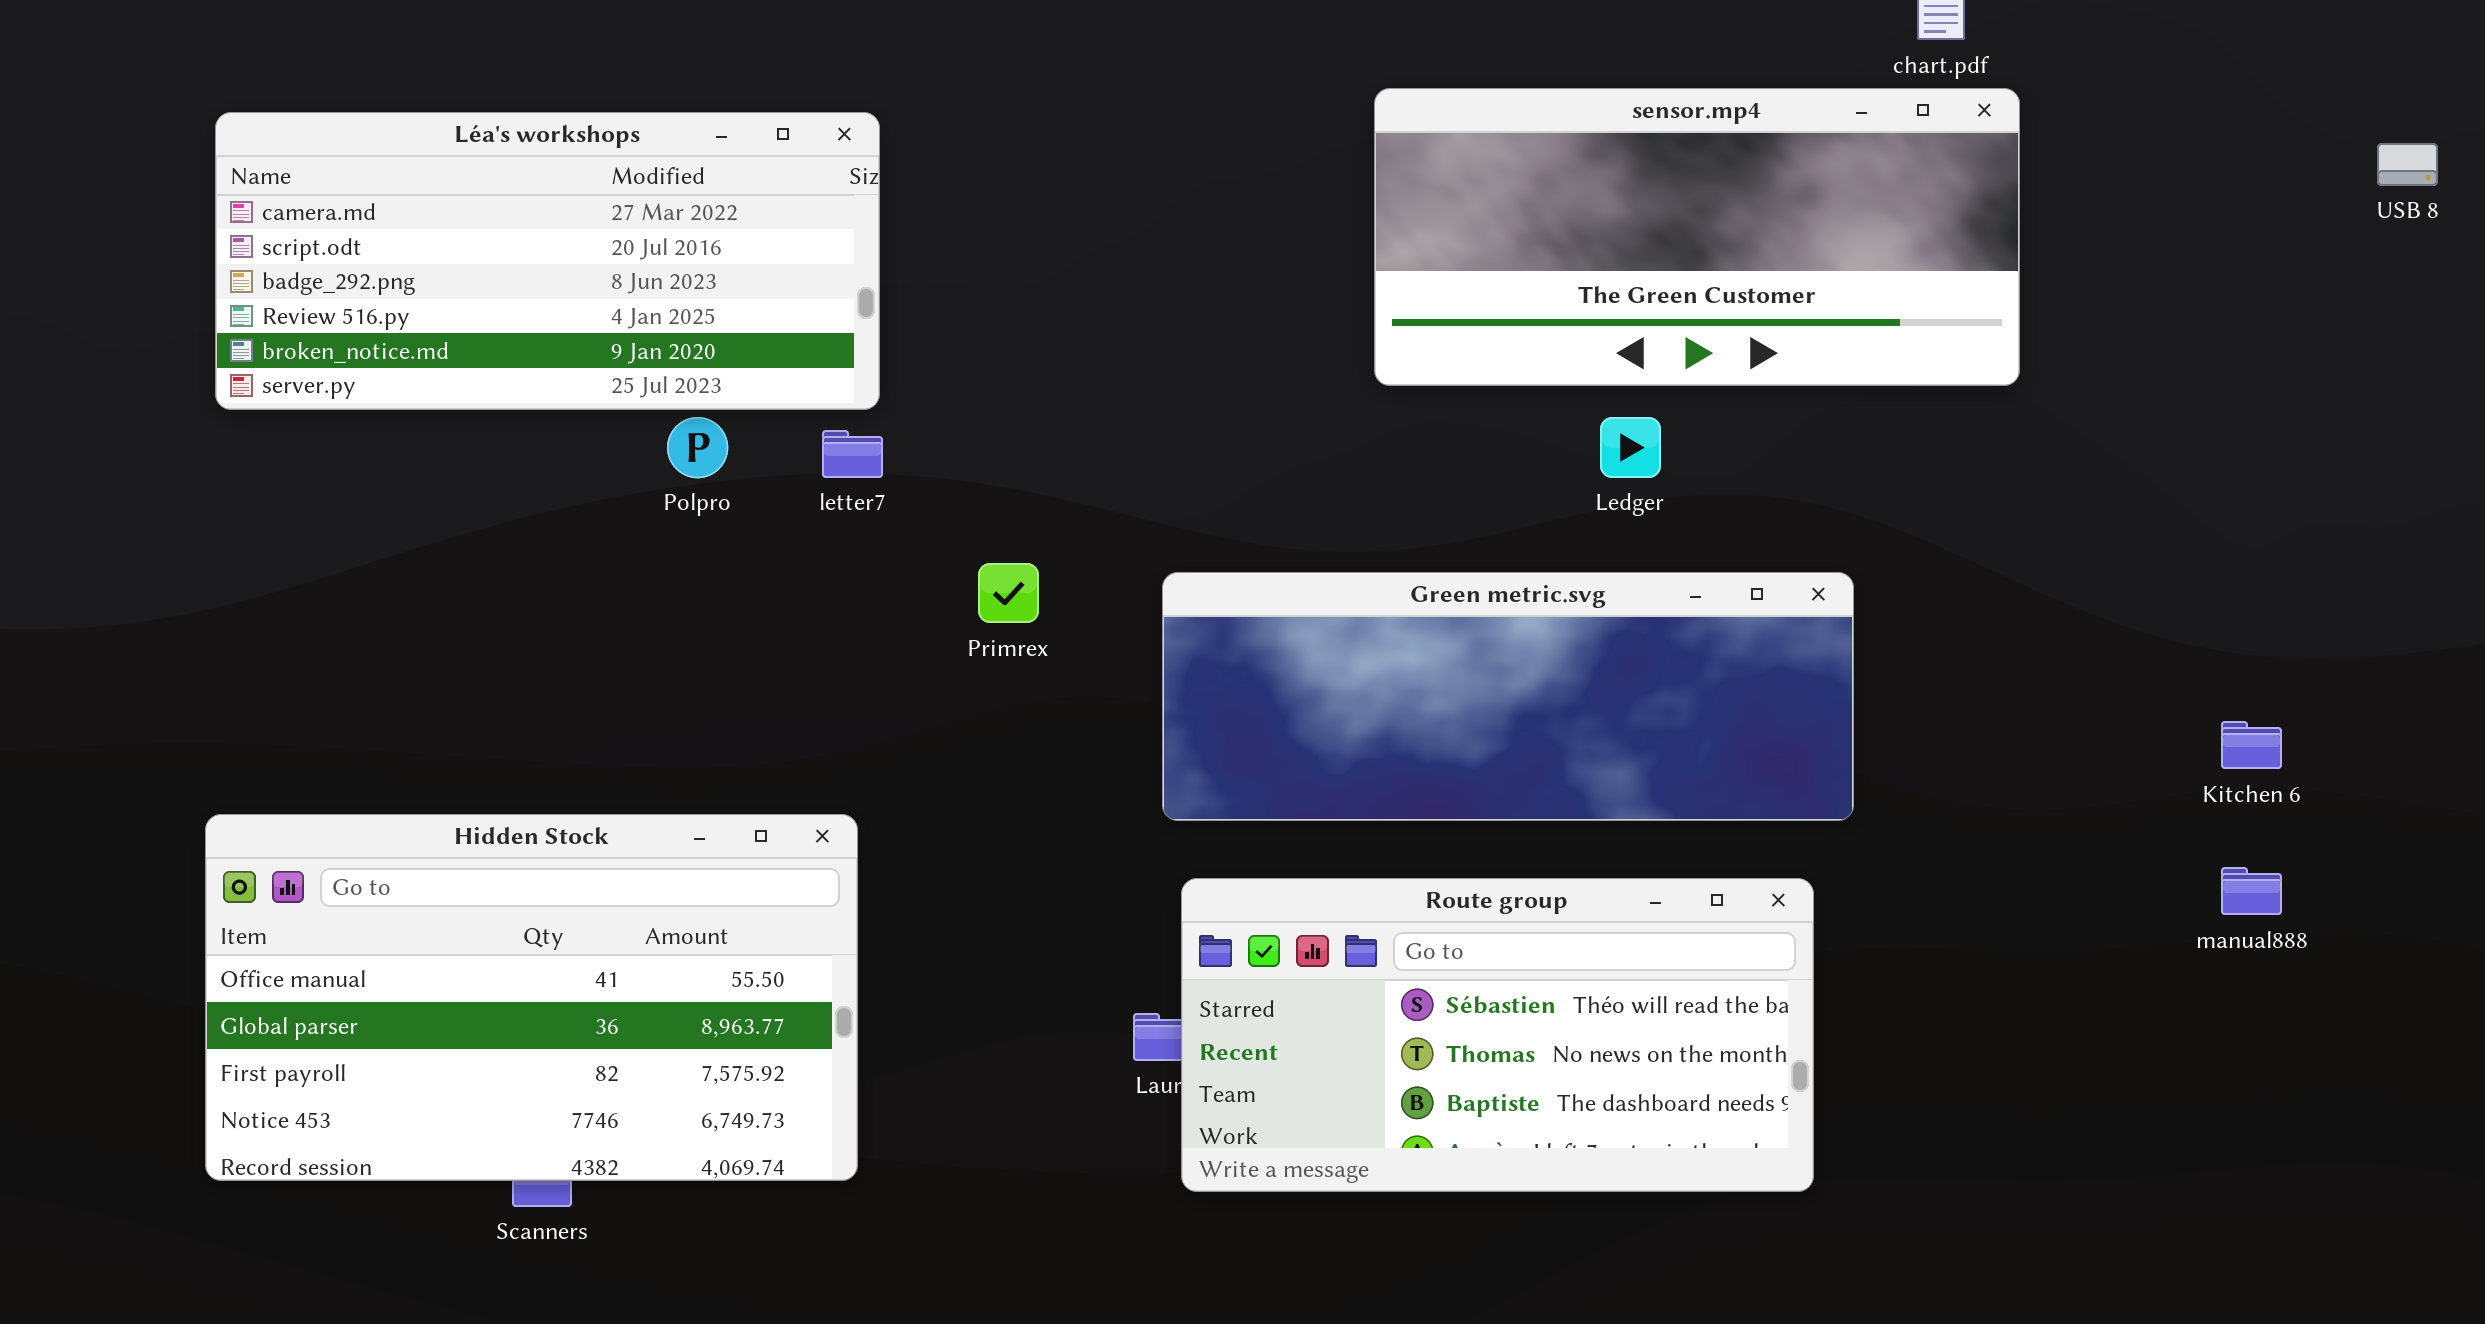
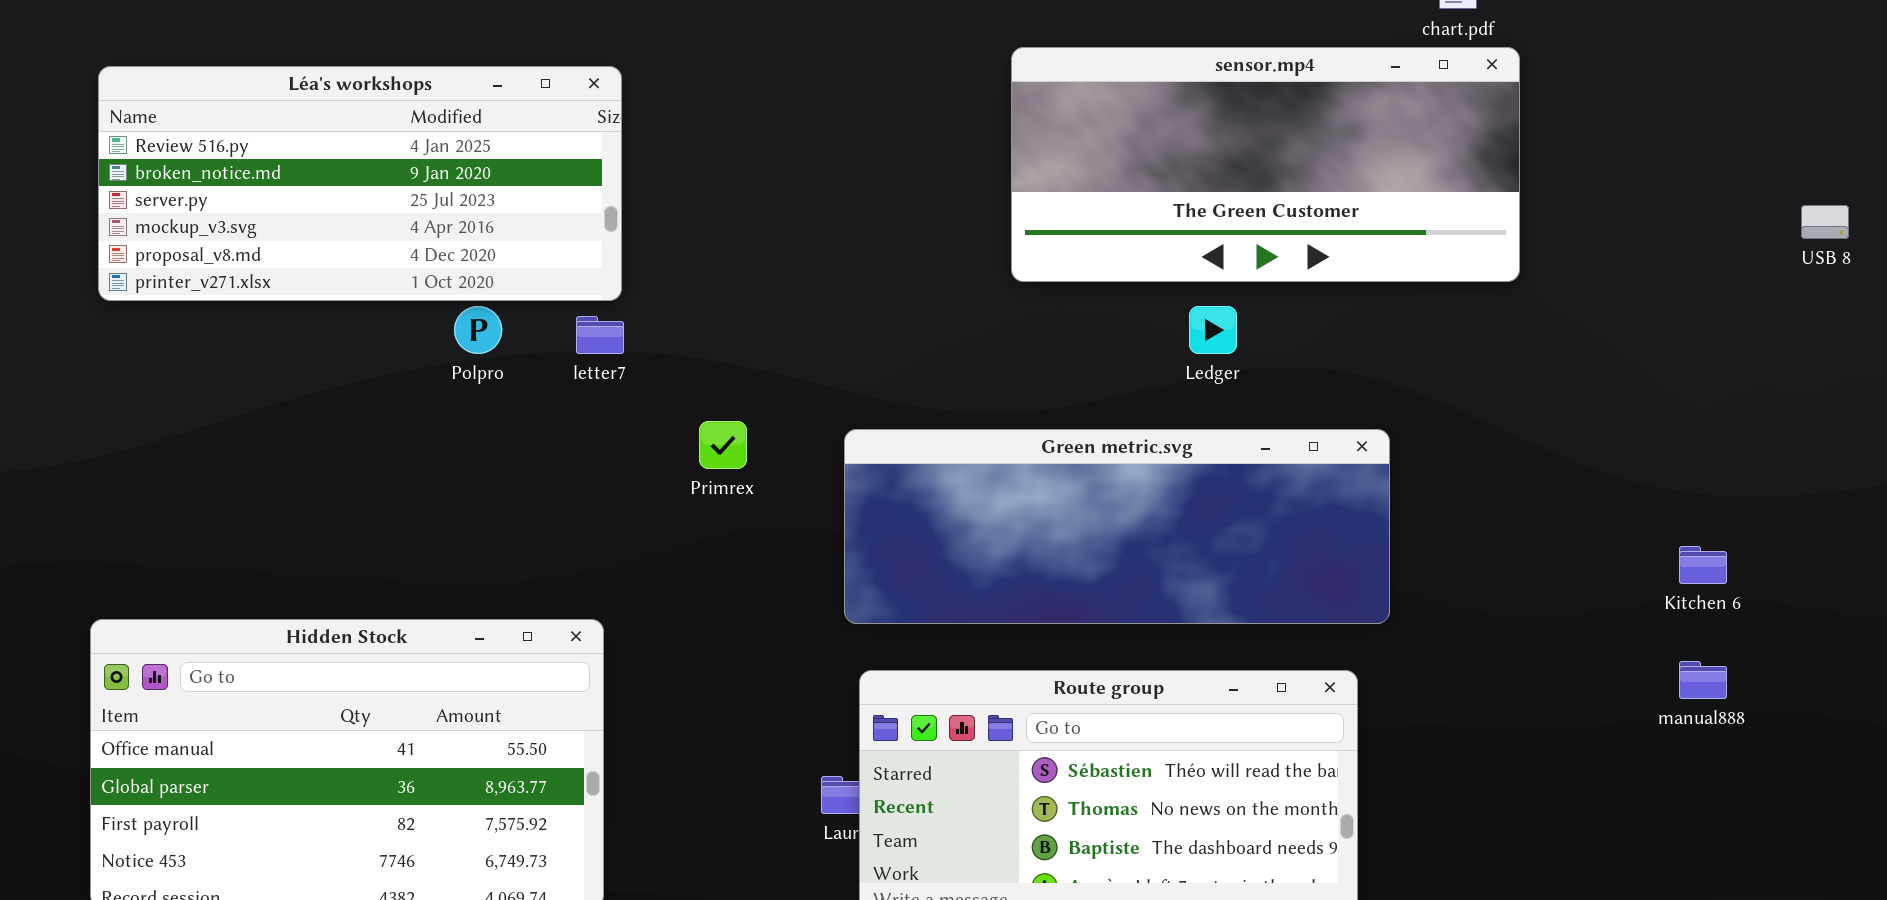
Léa's workshops: [215,112,880,410] -> [98,66,622,301], scrolled down 3 rows
USB 8: [2377,143,2438,186] -> [1801,205,1849,239], moved

